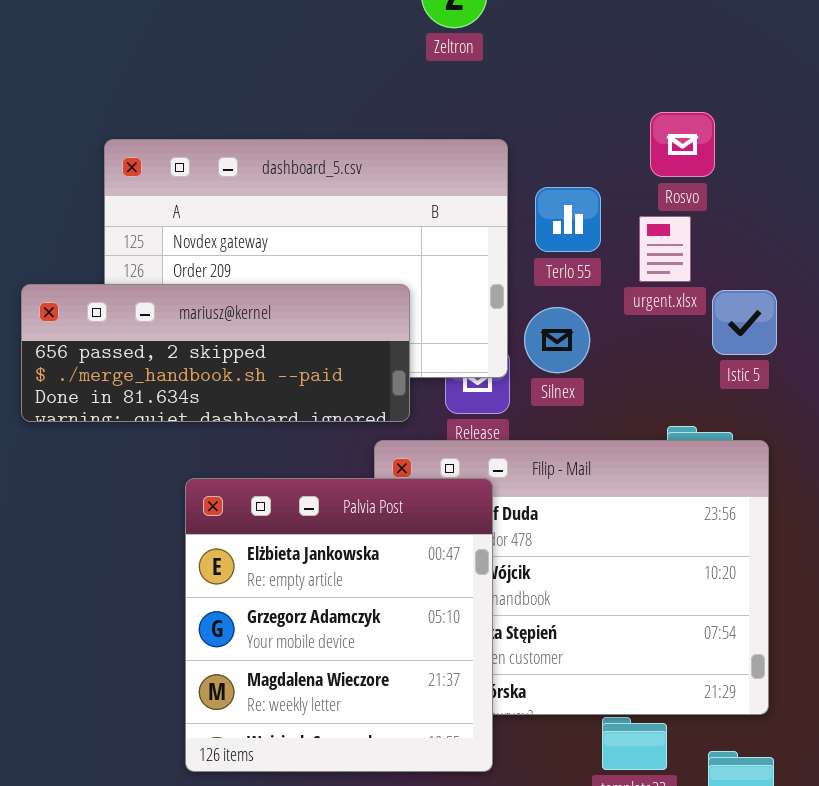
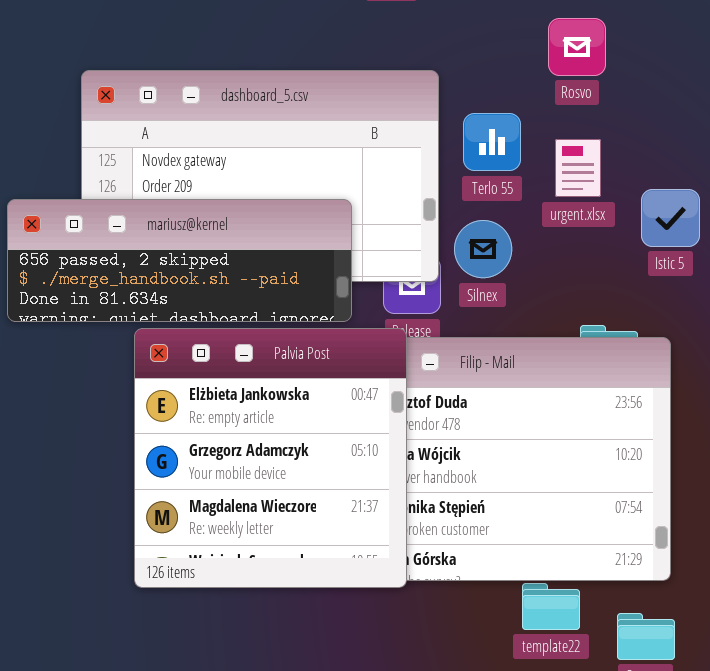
Rosvo: [650,112,715,177] -> [548,18,606,76], moved
Istic 5: [712,290,777,355] -> [641,189,700,247], moved
Palvia Post: [185,478,493,772] -> [134,328,407,588], moved

